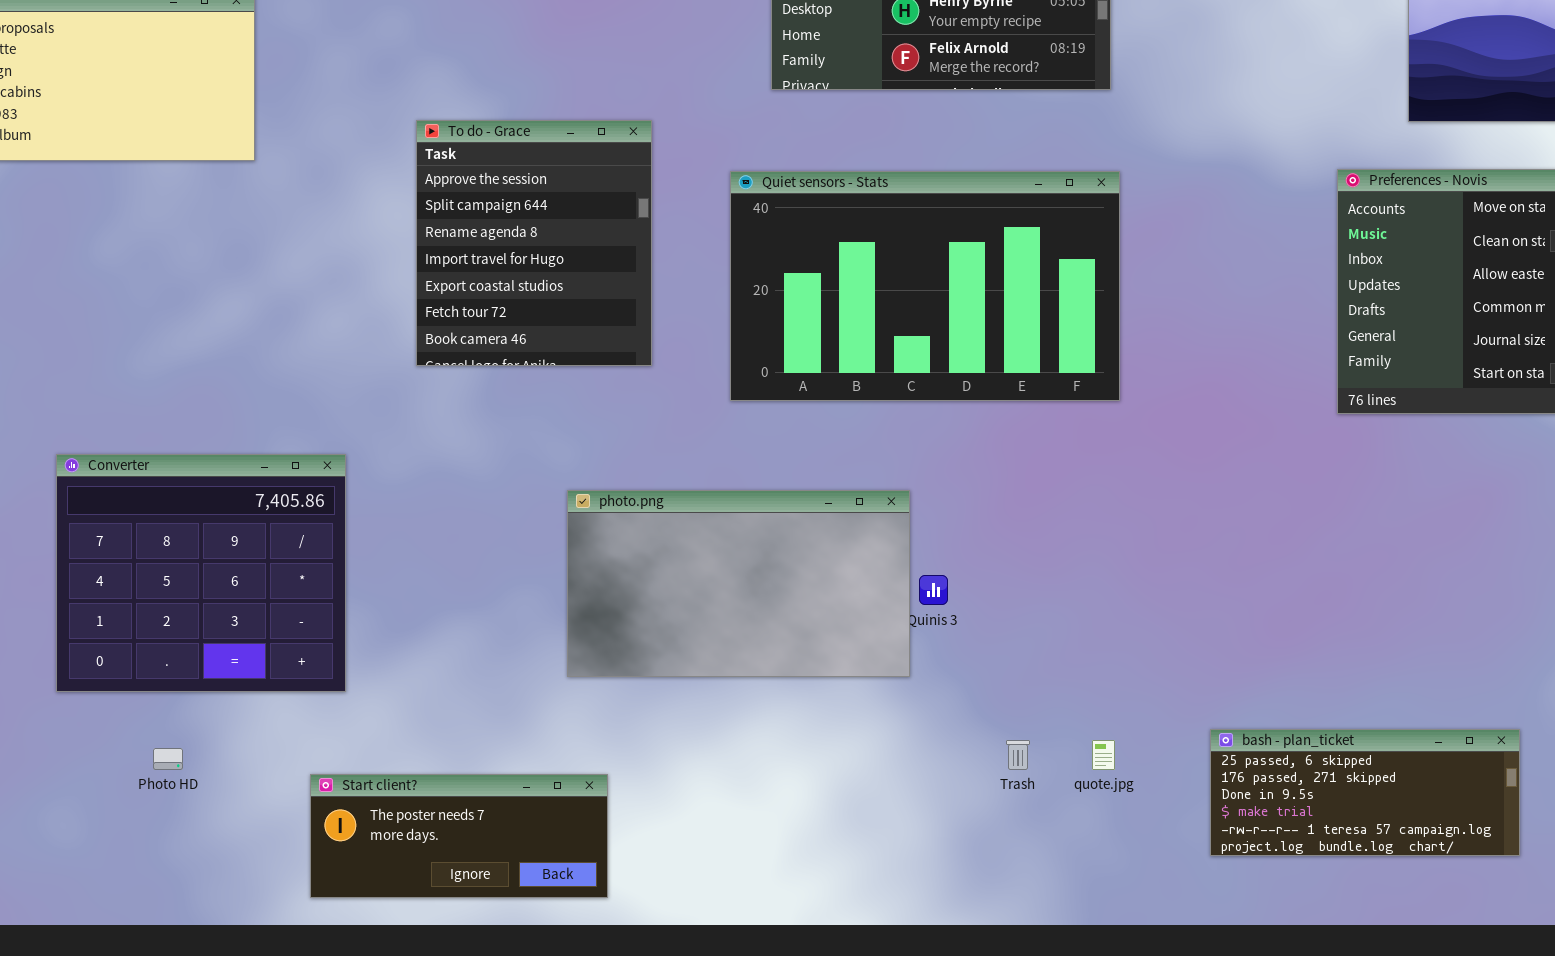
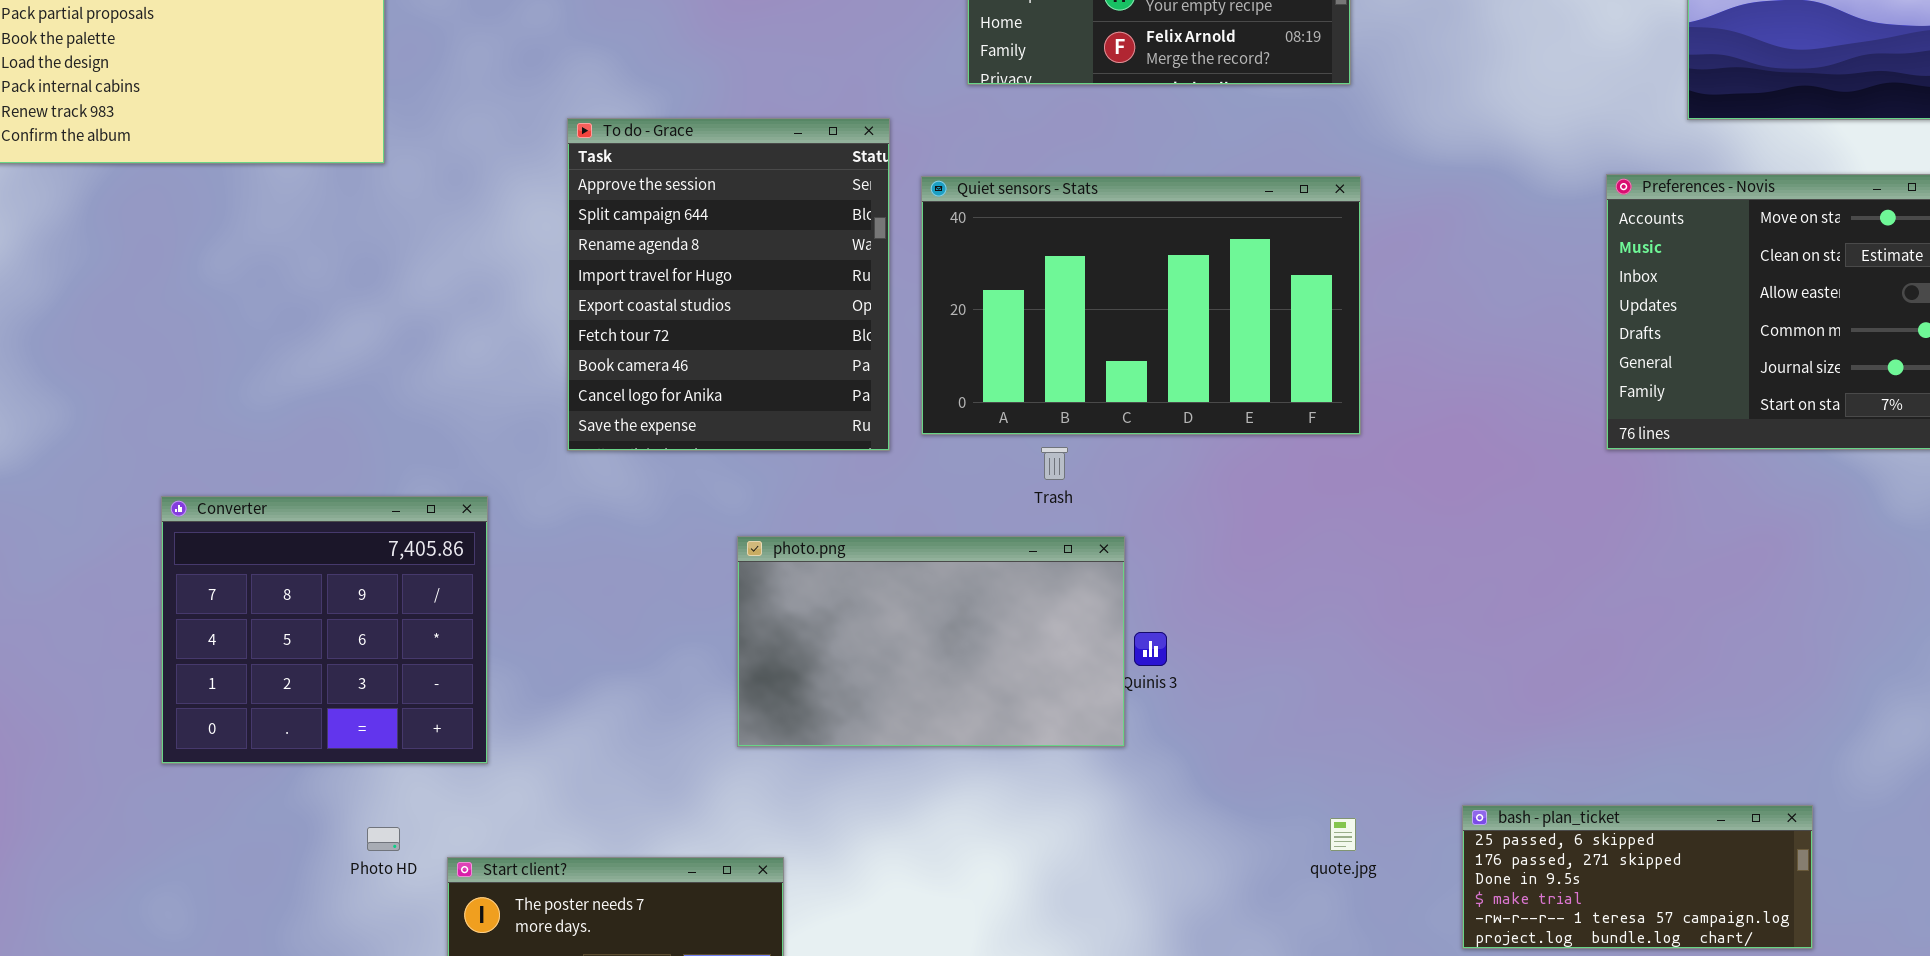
To do - Grace: [416,120,652,366] -> [567,118,890,451], resized
Trash: [1006,740,1030,770] -> [1041,447,1068,480], moved
Photo HD: [153,748,183,770] -> [367,827,400,851], moved

